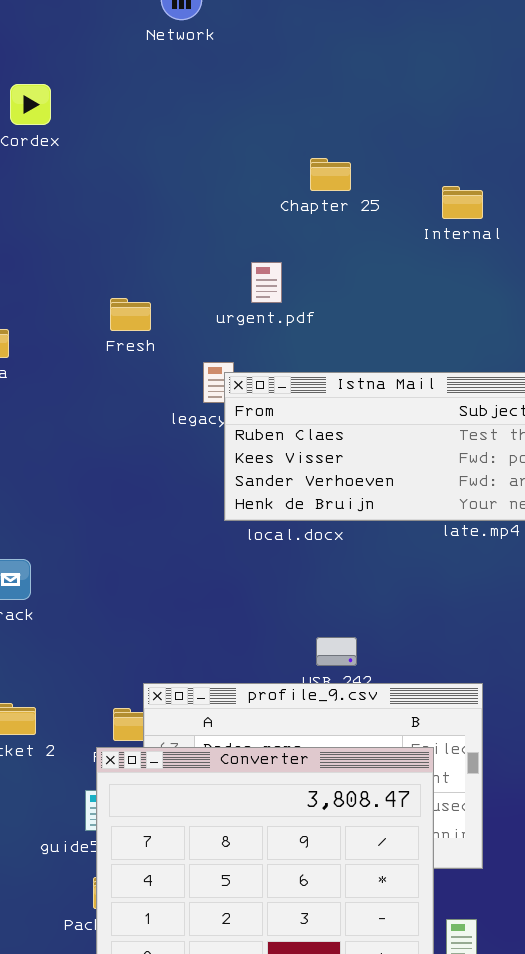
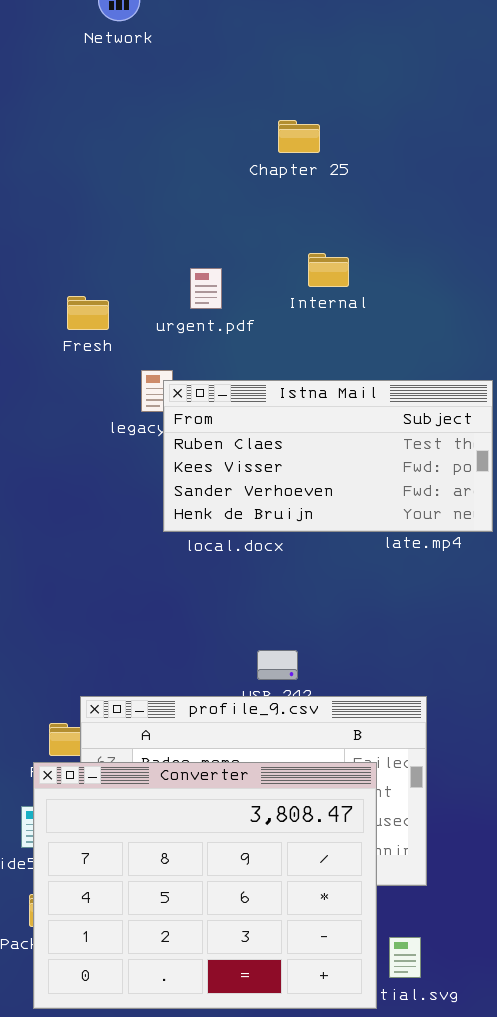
Chapter 25: [310,158,351,191] -> [278,120,320,153], moved
Internal: [442,186,483,219] -> [308,253,349,287], moved
Fresh: [110,298,151,331] -> [67,296,109,330], moved

